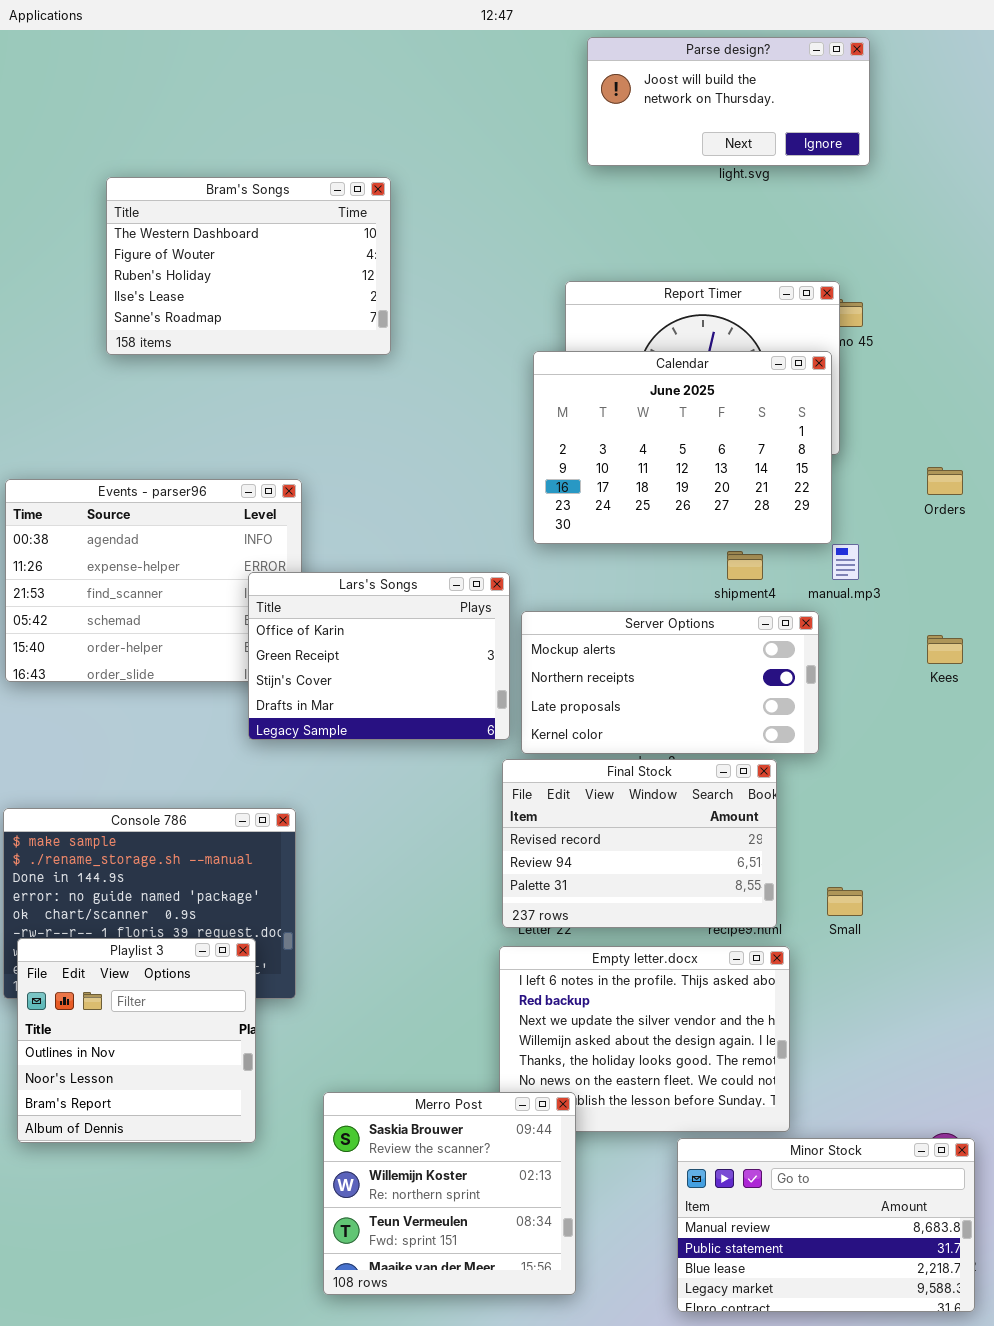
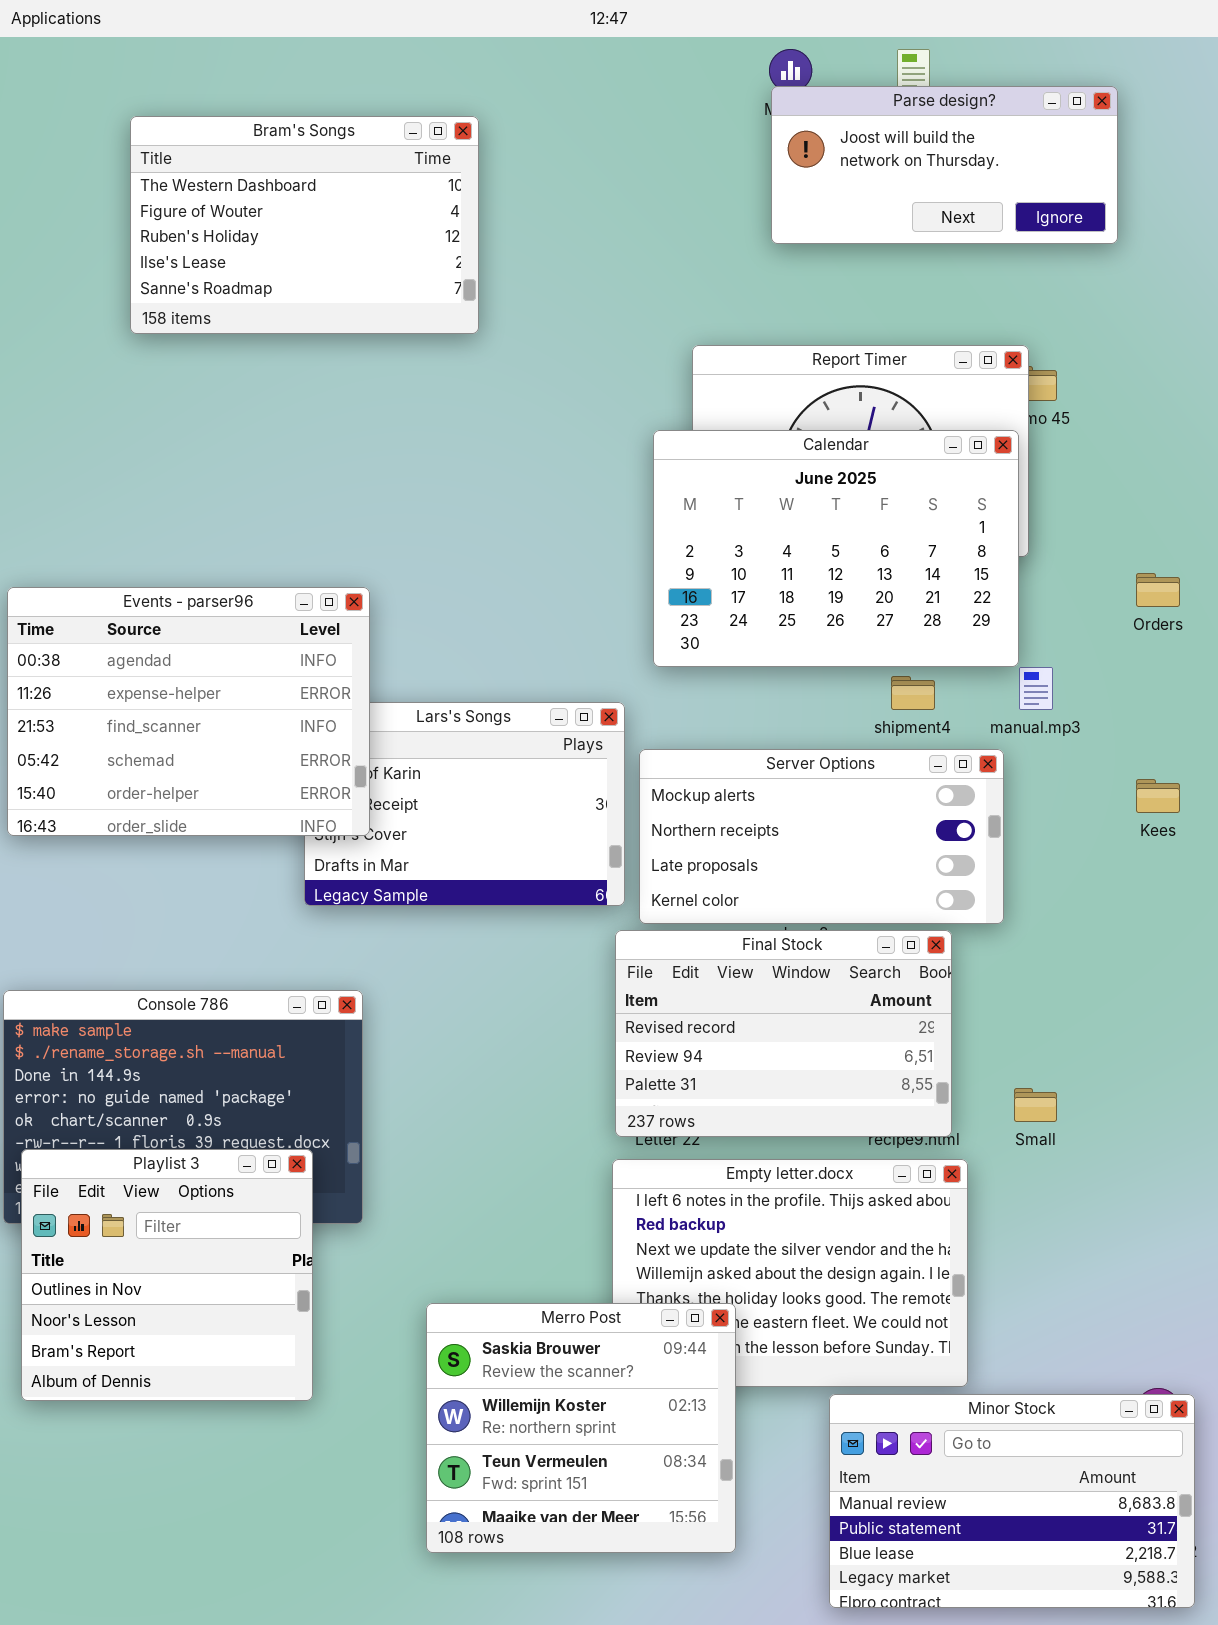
Parse design?: [587,37,870,166] -> [771,86,1118,244], moved
Bram's Songs: [106,177,391,355] -> [130,116,479,334], moved
Events - parser96: [5,479,302,682] -> [7,587,370,836], raised
Merro Post: [323,1092,576,1295] -> [426,1303,736,1553], moved

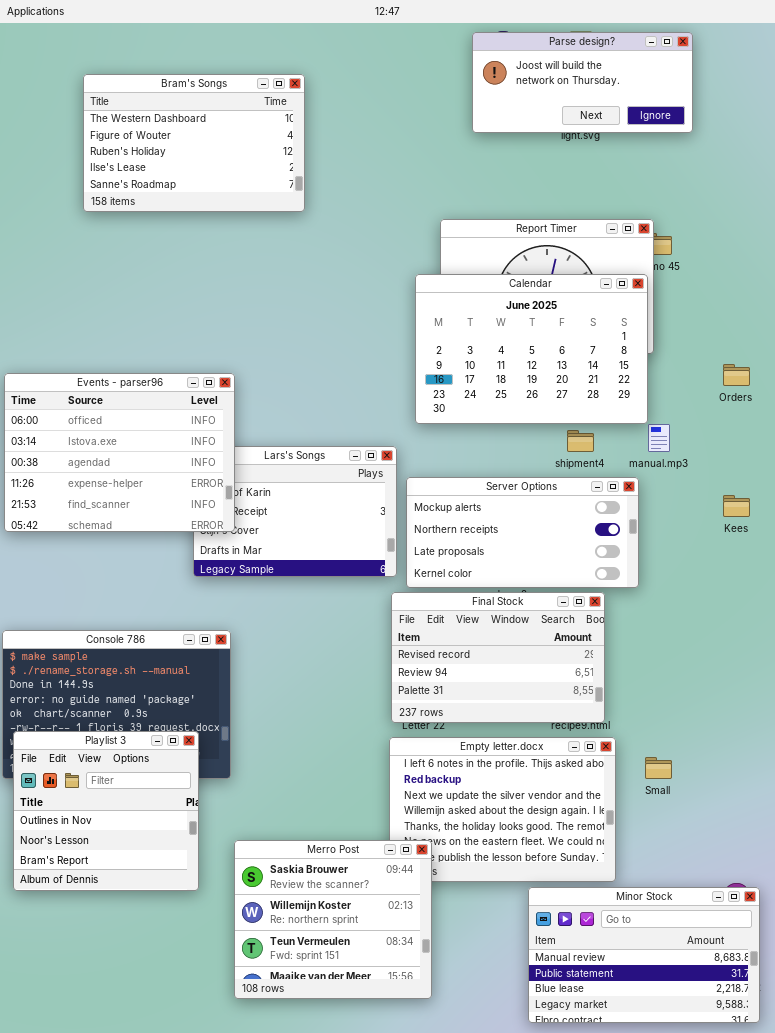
Parse design?: [771,86,1118,244] -> [472,32,693,133], moved
Events - parser96: [7,587,370,836] -> [4,373,235,532], scrolled up 2 rows
Small: [1014,1088,1057,1122] -> [645,757,672,779], moved
Merro Post: [426,1303,736,1553] -> [234,840,432,999], moved

